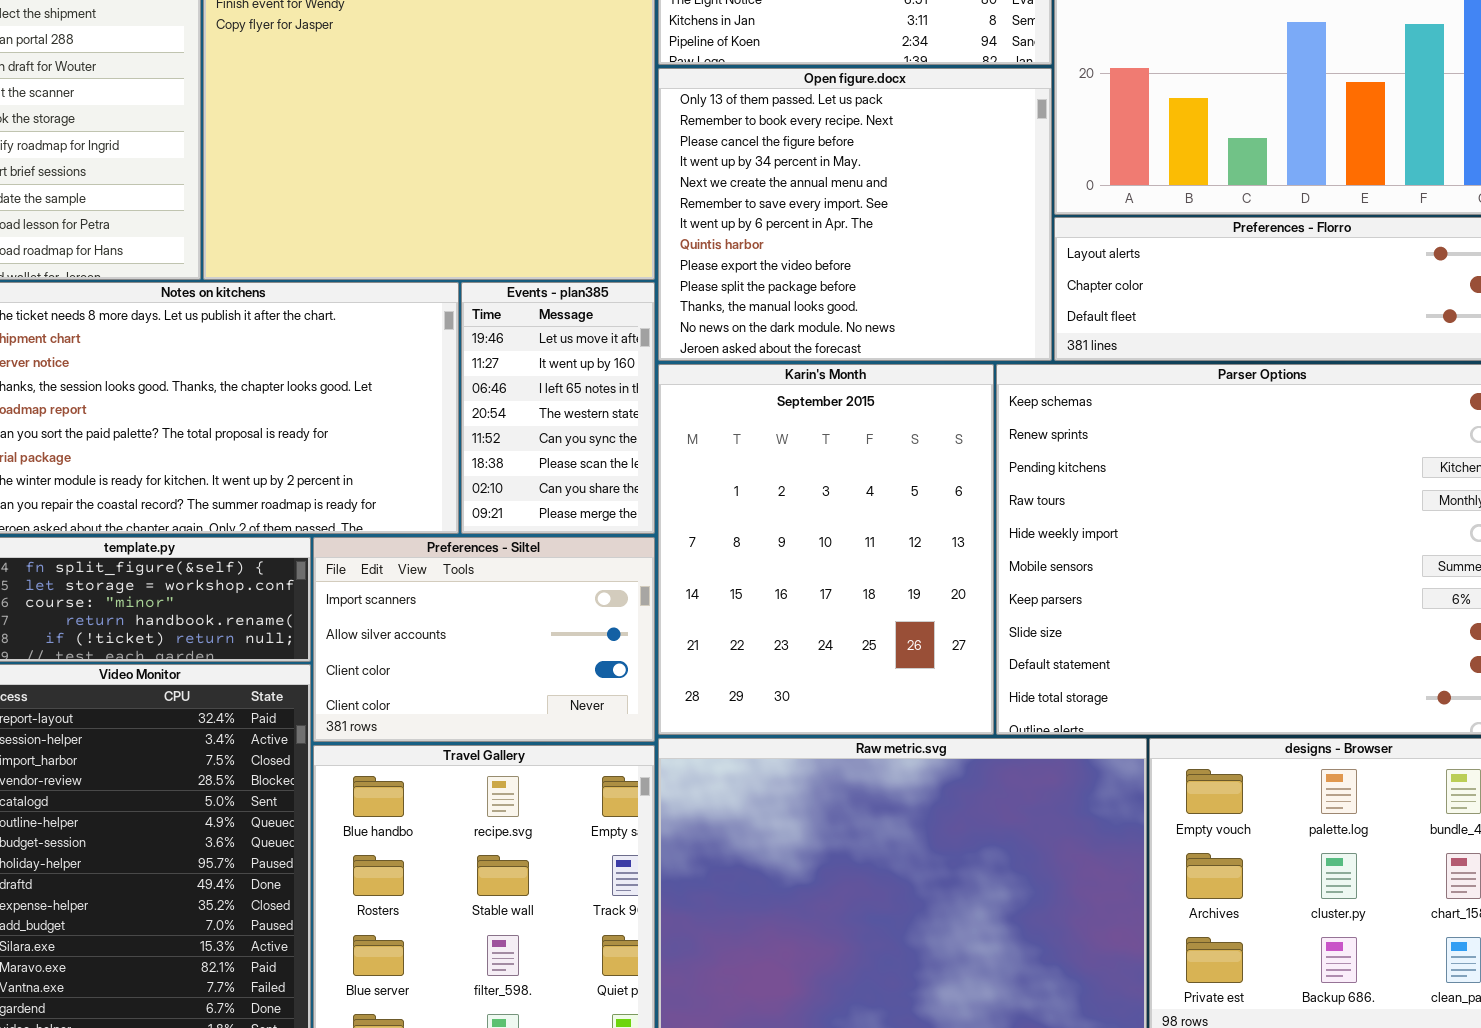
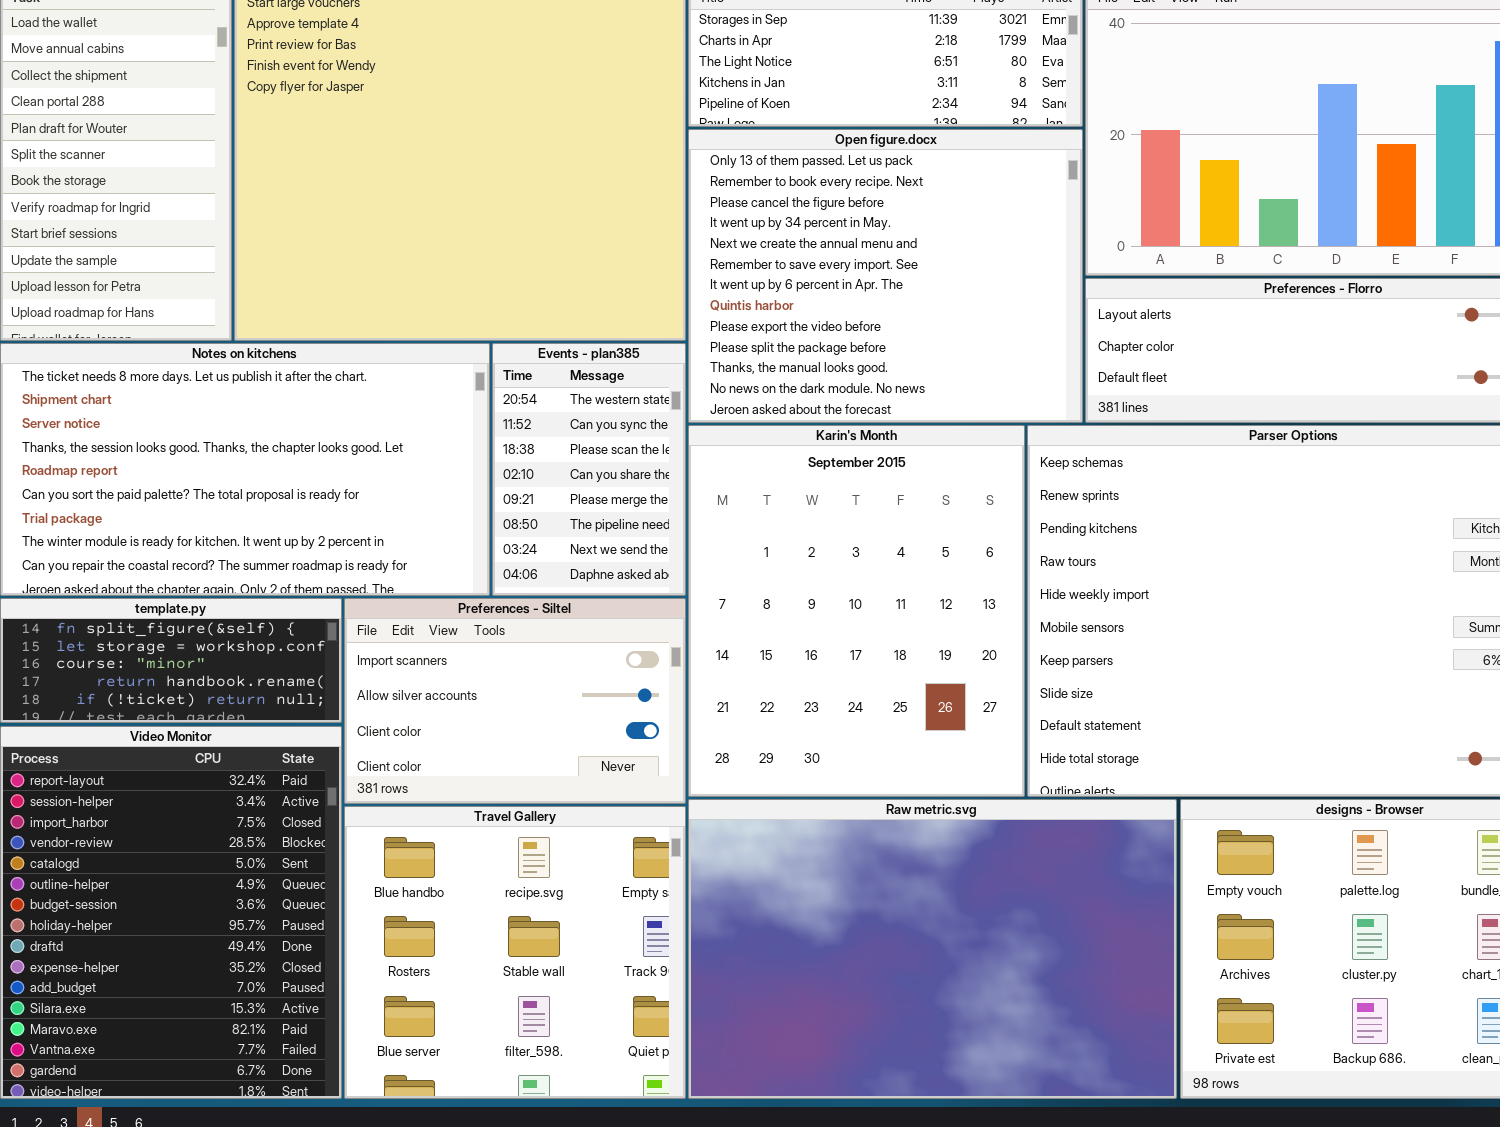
Events - plan385: [461,282,655,534] -> [492,343,686,596], scrolled down 3 rows

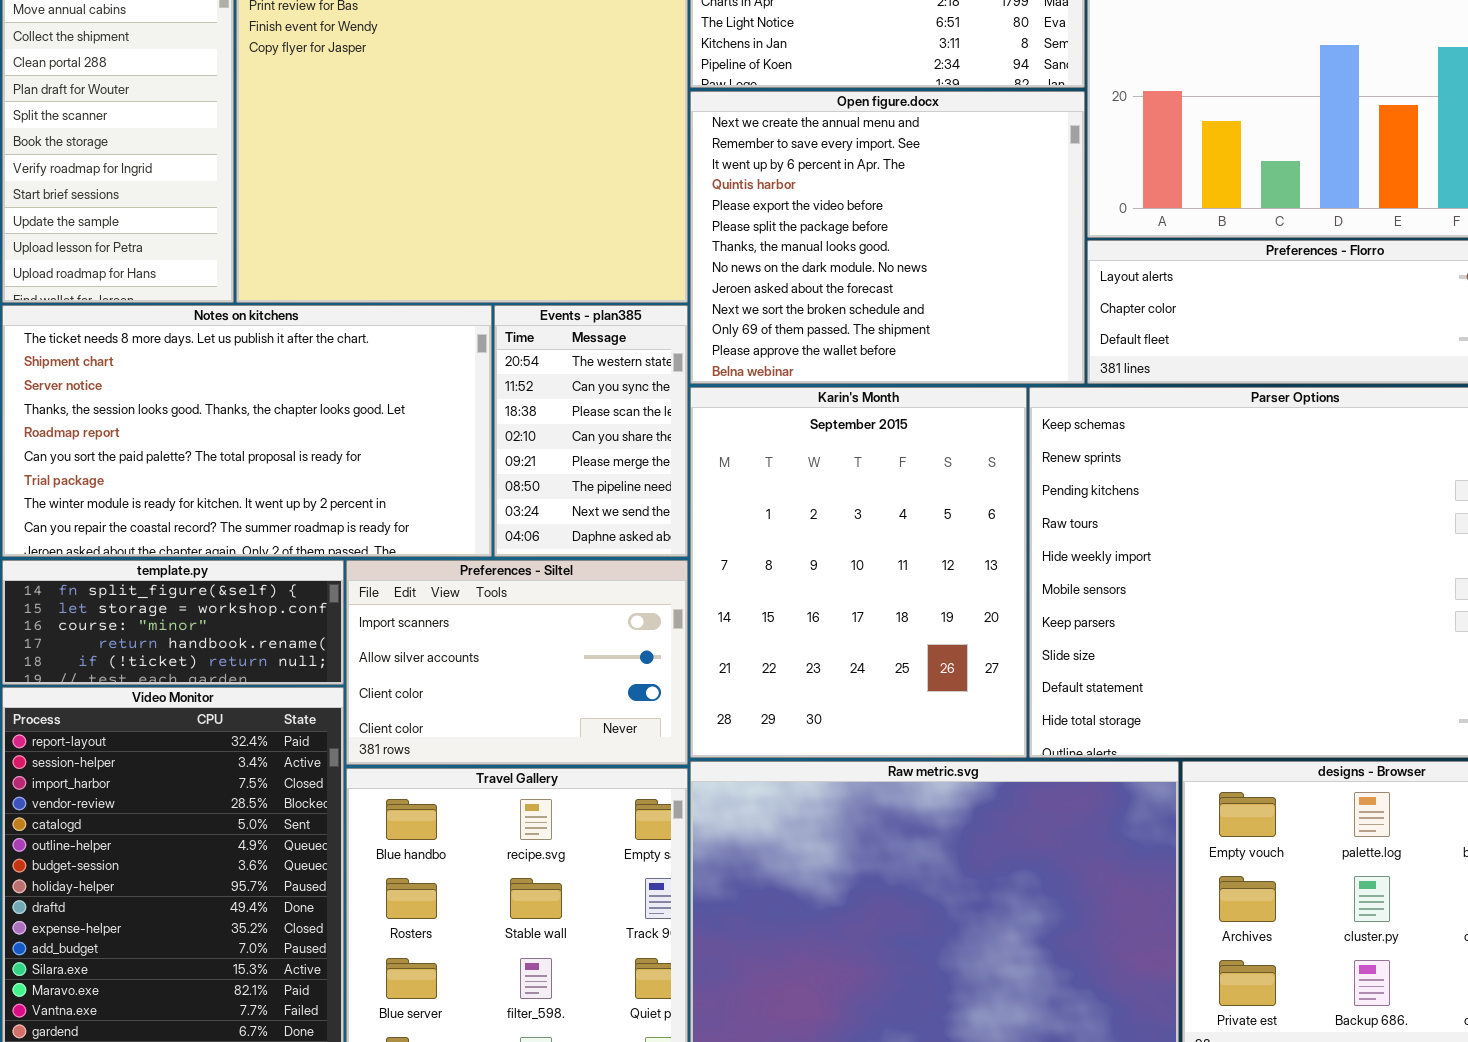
Open figure.docx: [688,129,1083,423] -> [690,91,1085,384], scrolled down 4 rows

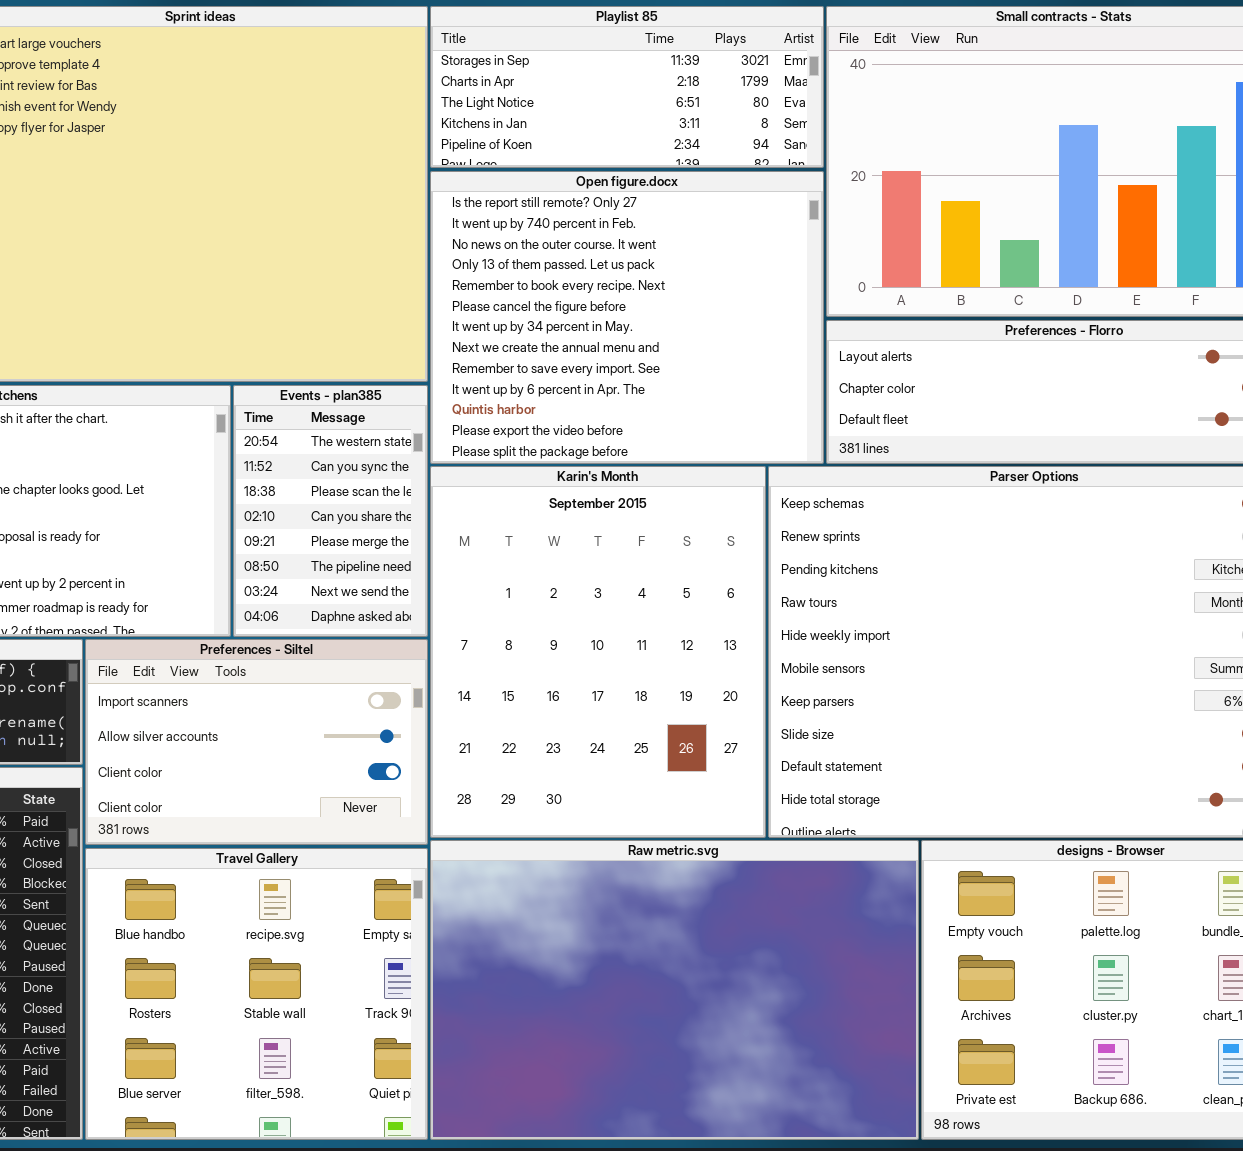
Open figure.docx: [690,91,1085,384] -> [430,171,824,464], scrolled up 7 rows

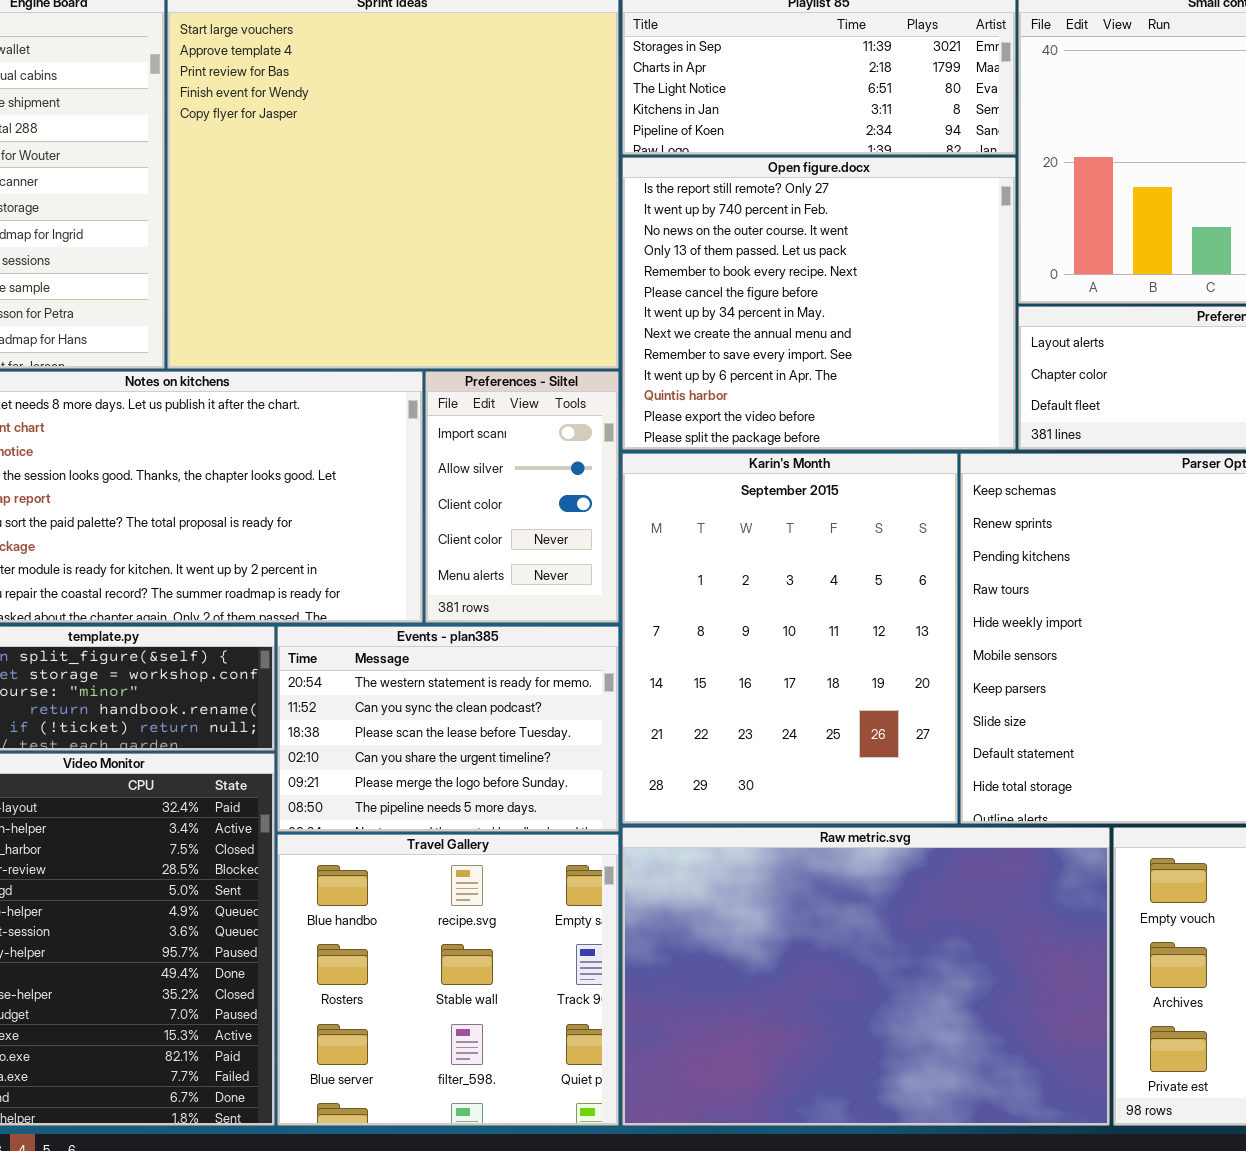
Events - plan385: [233,385,428,637] -> [277,626,619,832], moved, resized
Preferences - Siltel: [85,639,428,845] -> [425,371,619,623], moved, resized

